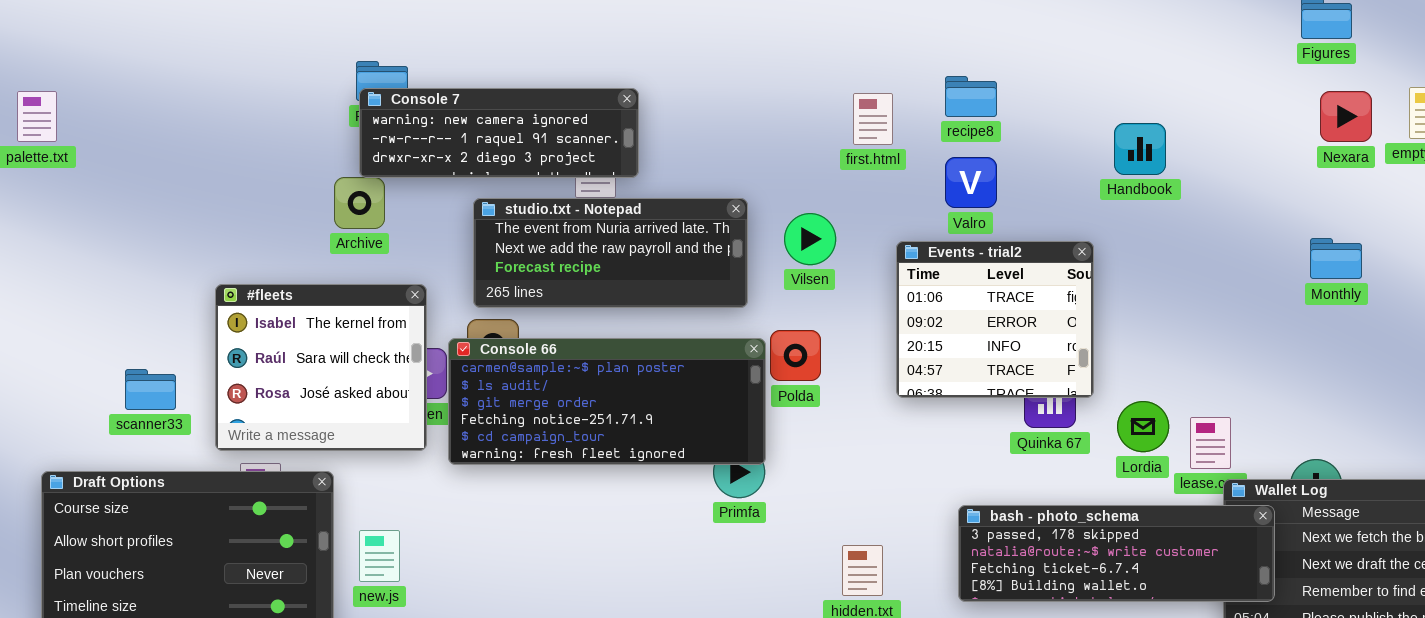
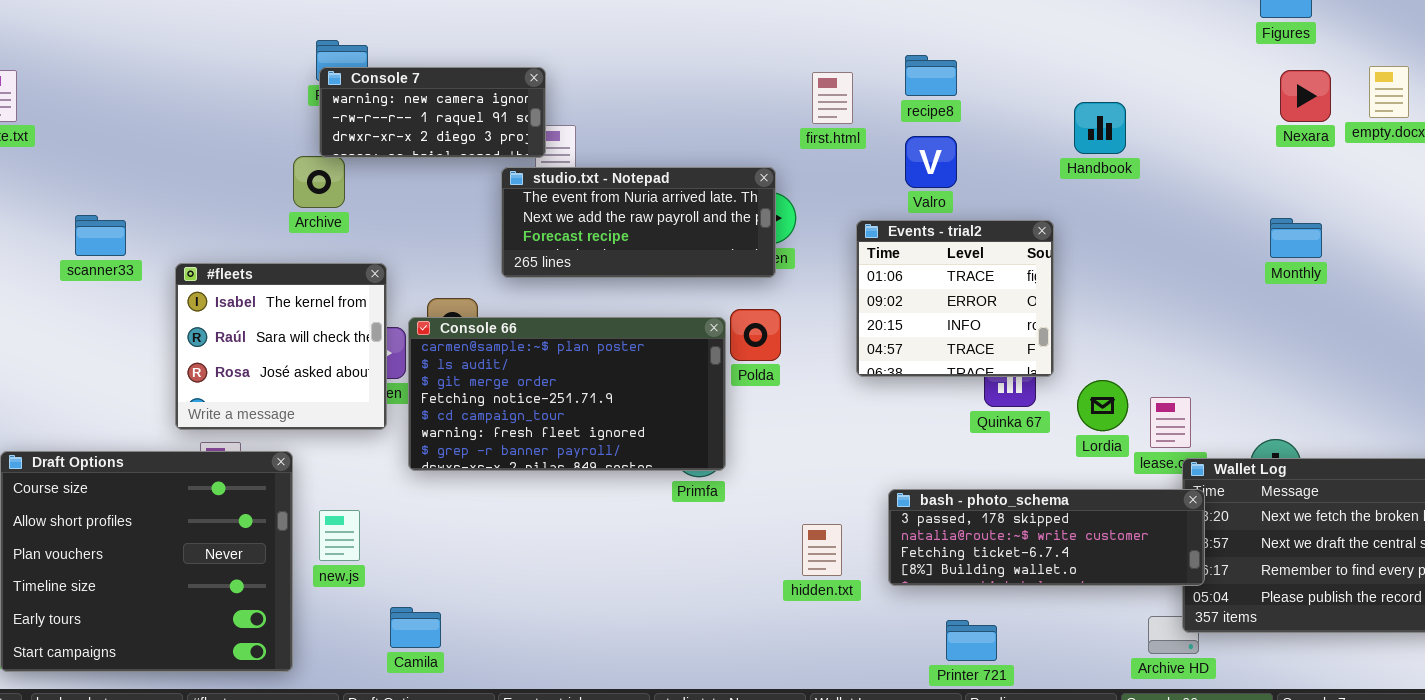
Console 7: [359,88,639,178] -> [319,67,546,158], resized
studio.txt - Notepad: [473,198,748,308] -> [501,167,776,278], moved
Console 66: [448,338,766,465] -> [408,317,726,471], resized
scanner33: [125,369,176,410] -> [75,215,126,256], moved
bash - photo_schema: [958,505,1275,602] -> [888,489,1205,586], moved

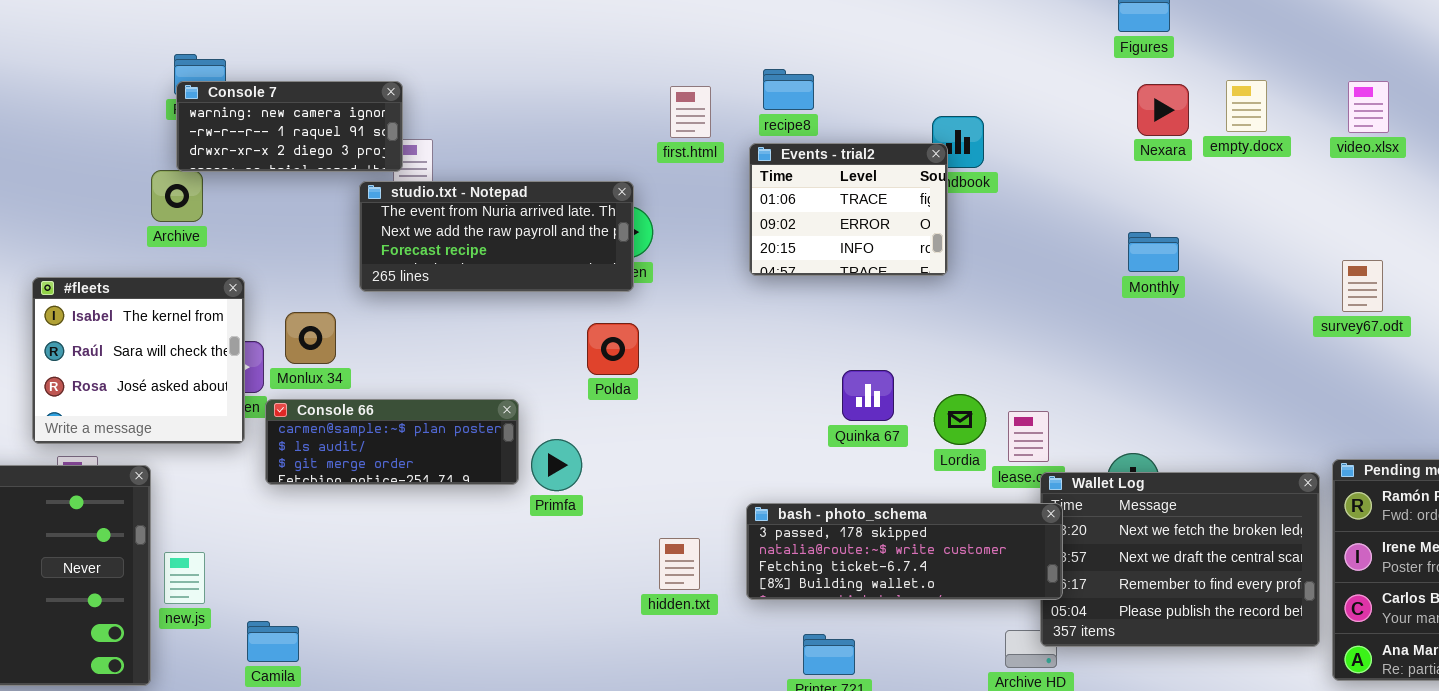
Events - trial2: [856,220,1054,377] -> [749,143,948,276], moved, resized
Console 66: [408,317,726,471] -> [265,399,519,485], resized
new.js: [319,510,360,561] -> [164,552,205,604], moved

